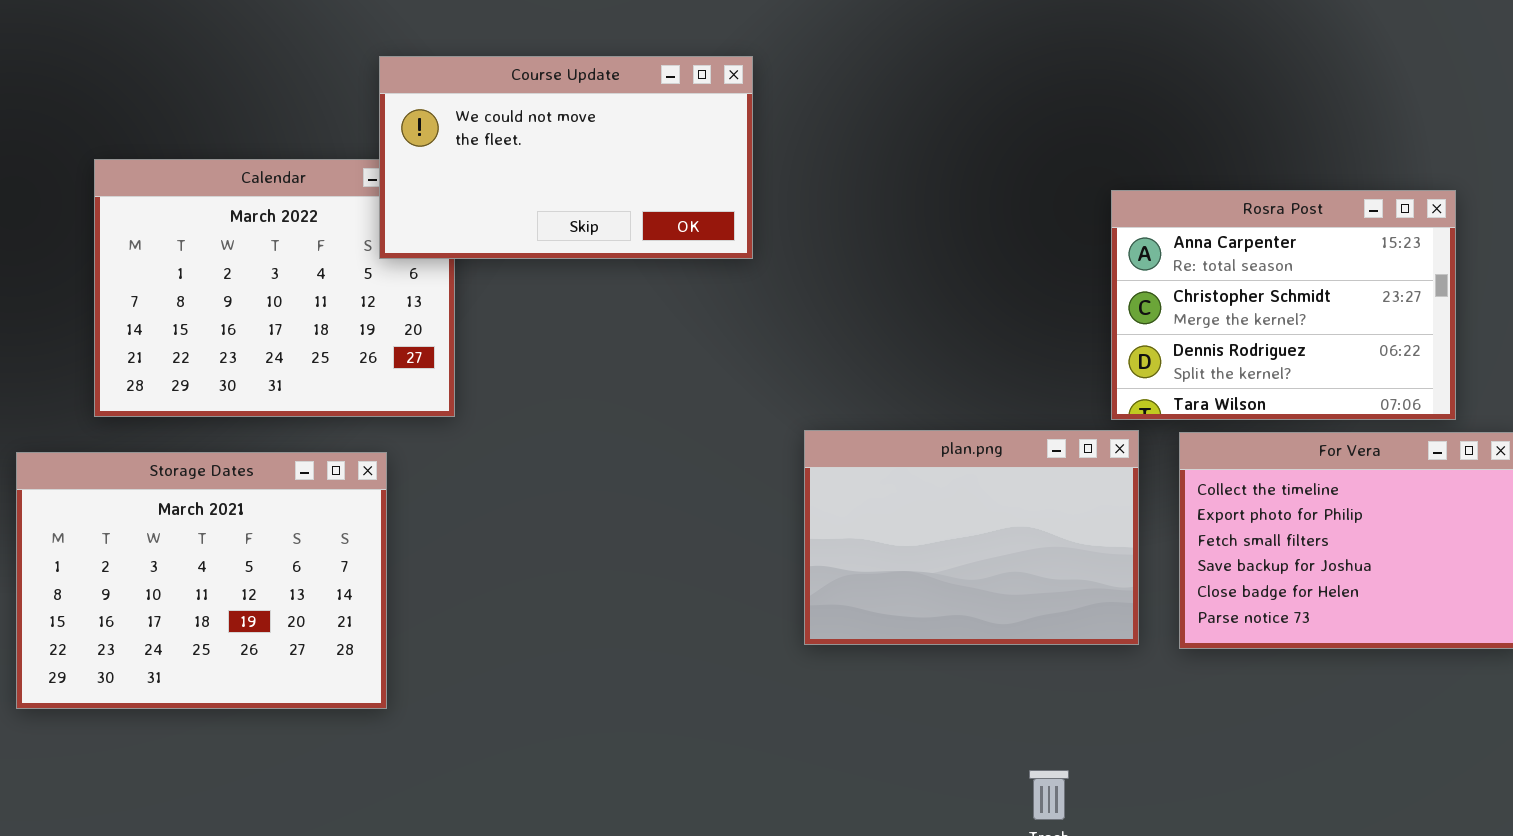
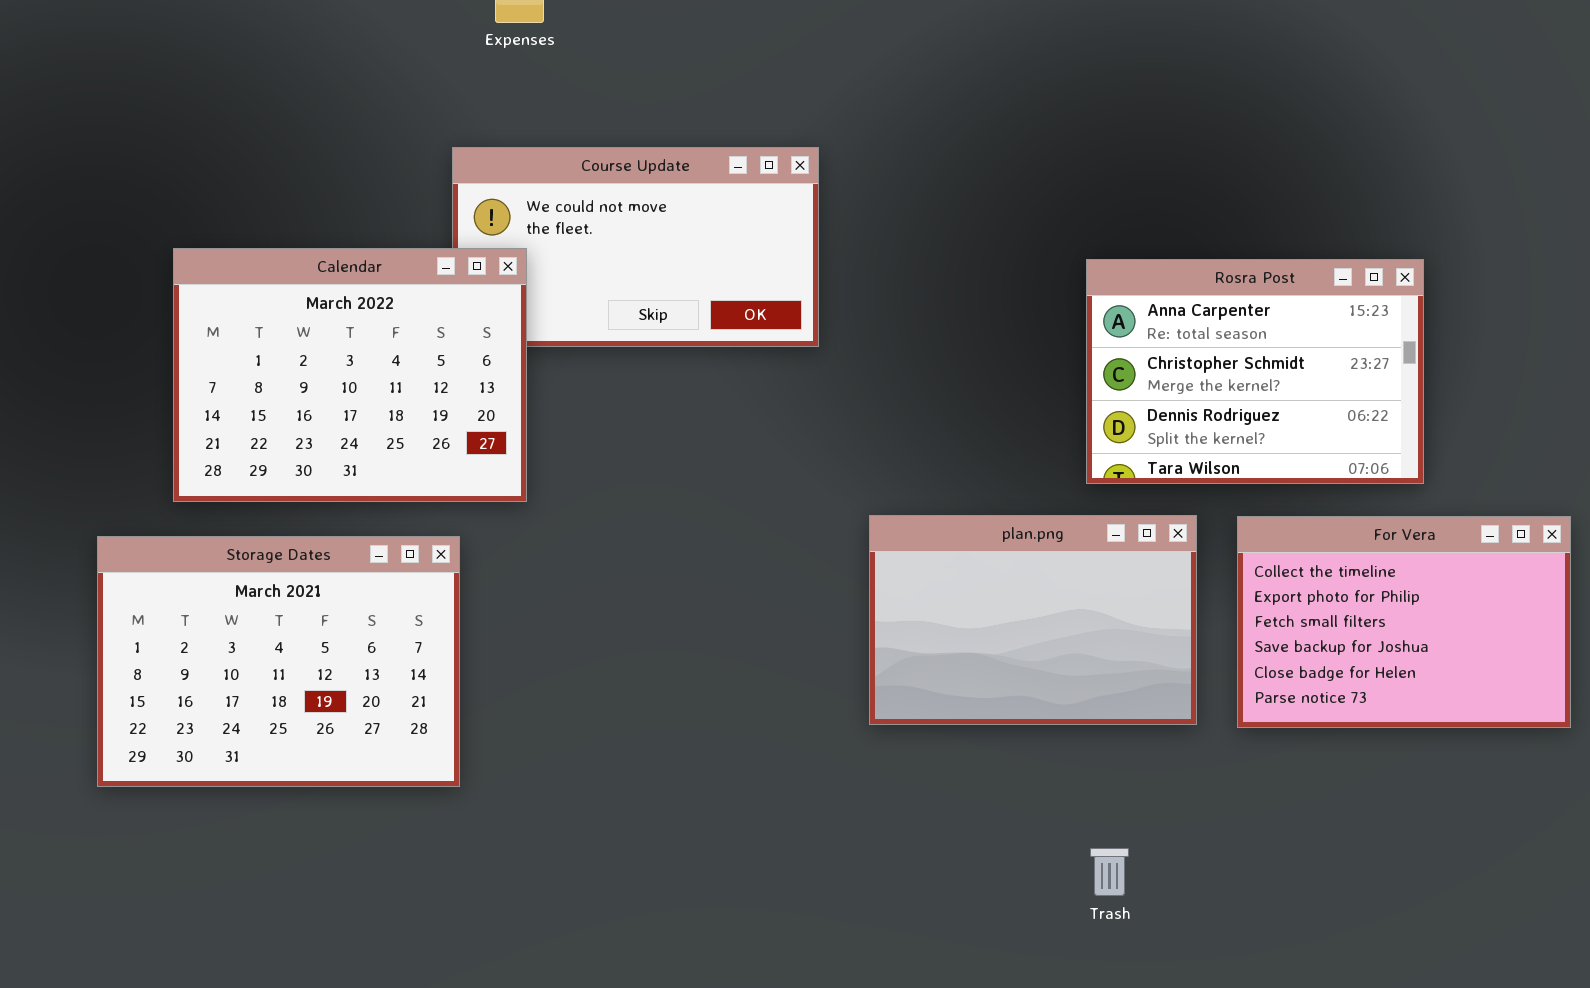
Calendar: [94,159,455,417] -> [173,248,527,502], raised
Rosra Post: [1111,190,1456,420] -> [1086,259,1424,484], moved

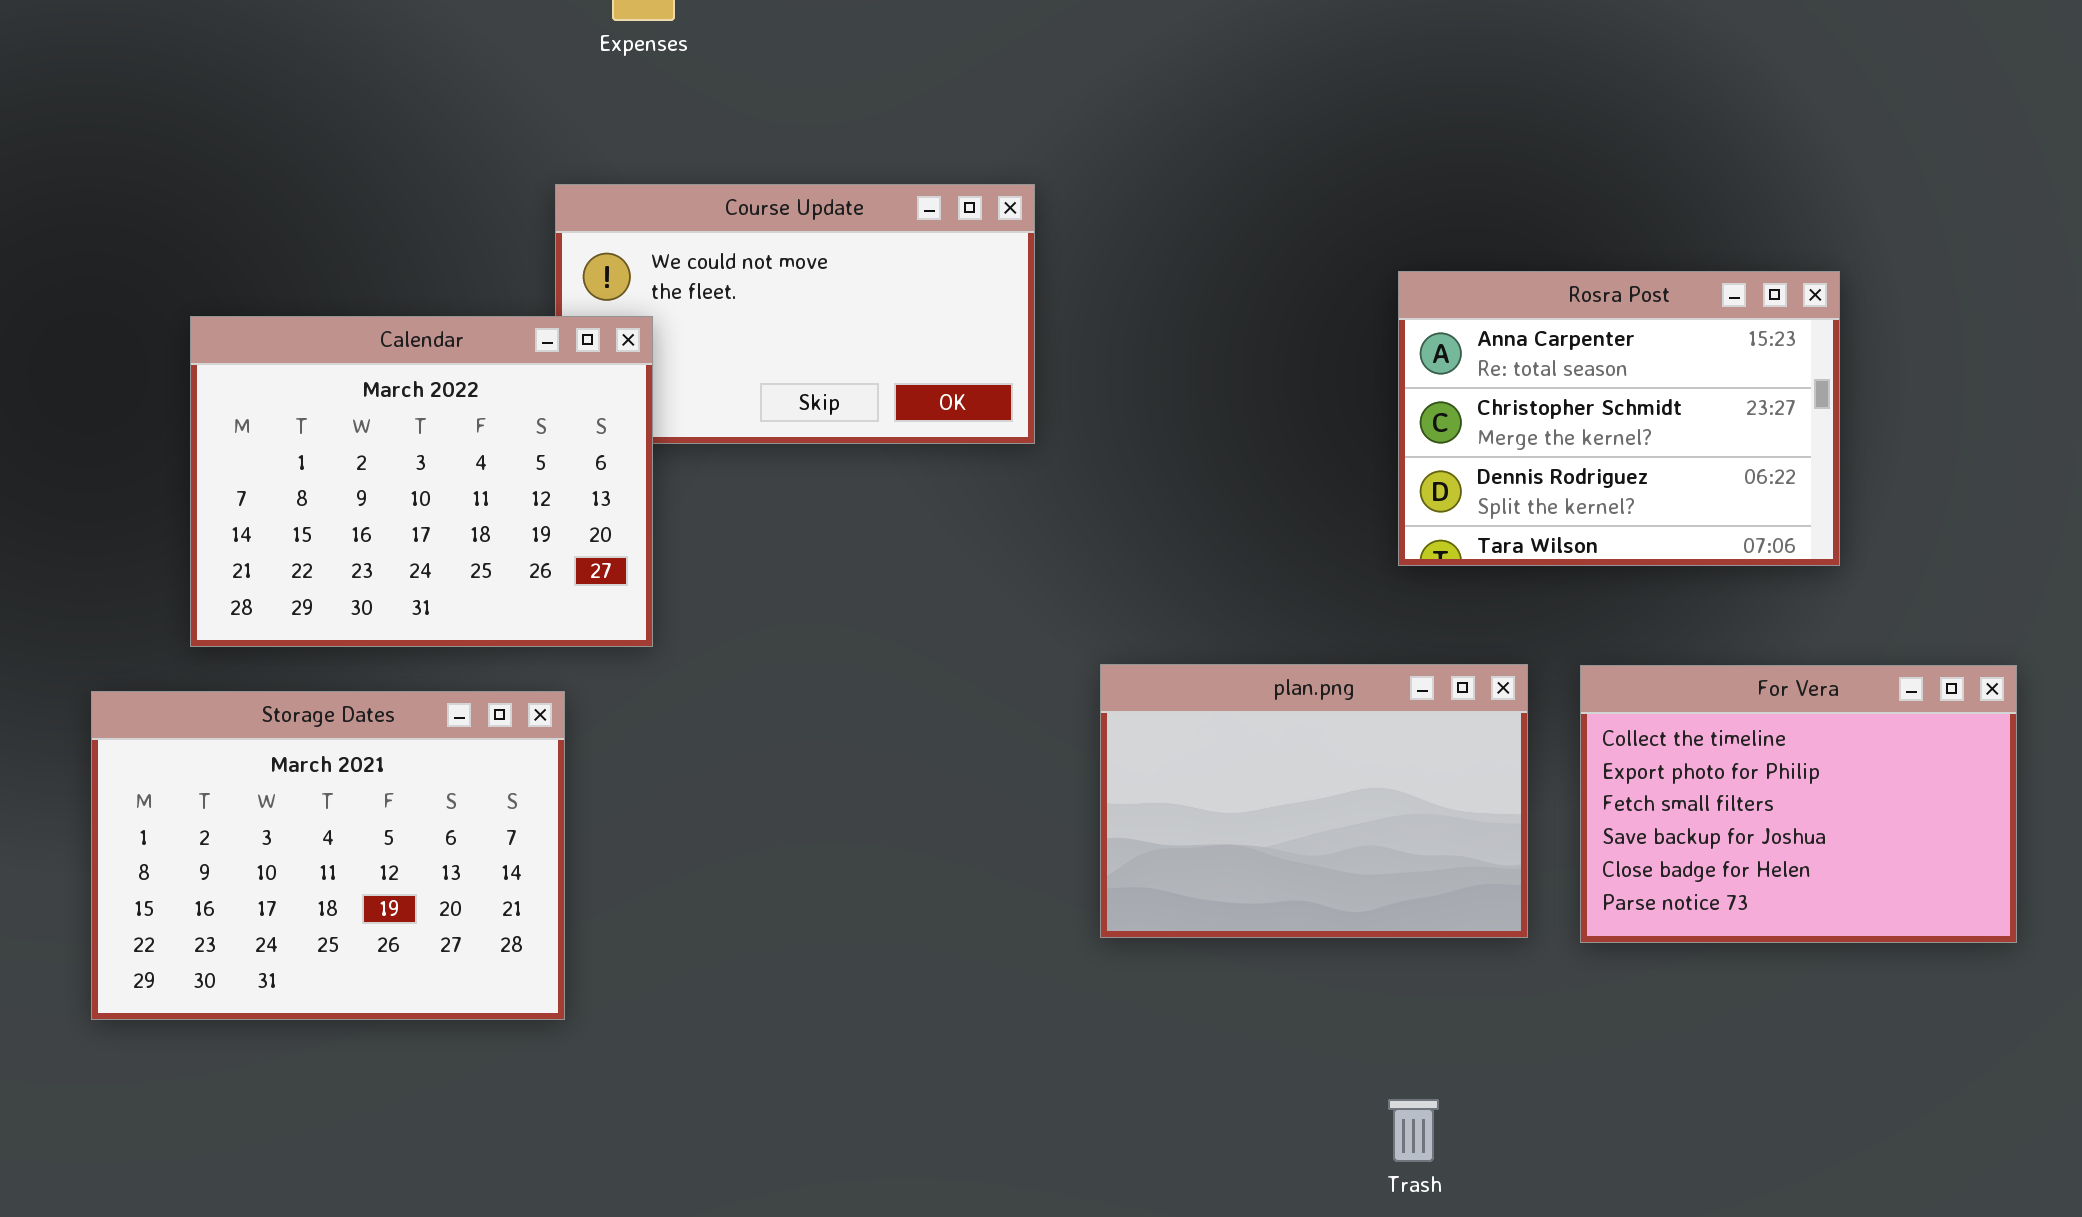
Rosra Post: [1086,259,1424,484] -> [1398,271,1840,566], moved

